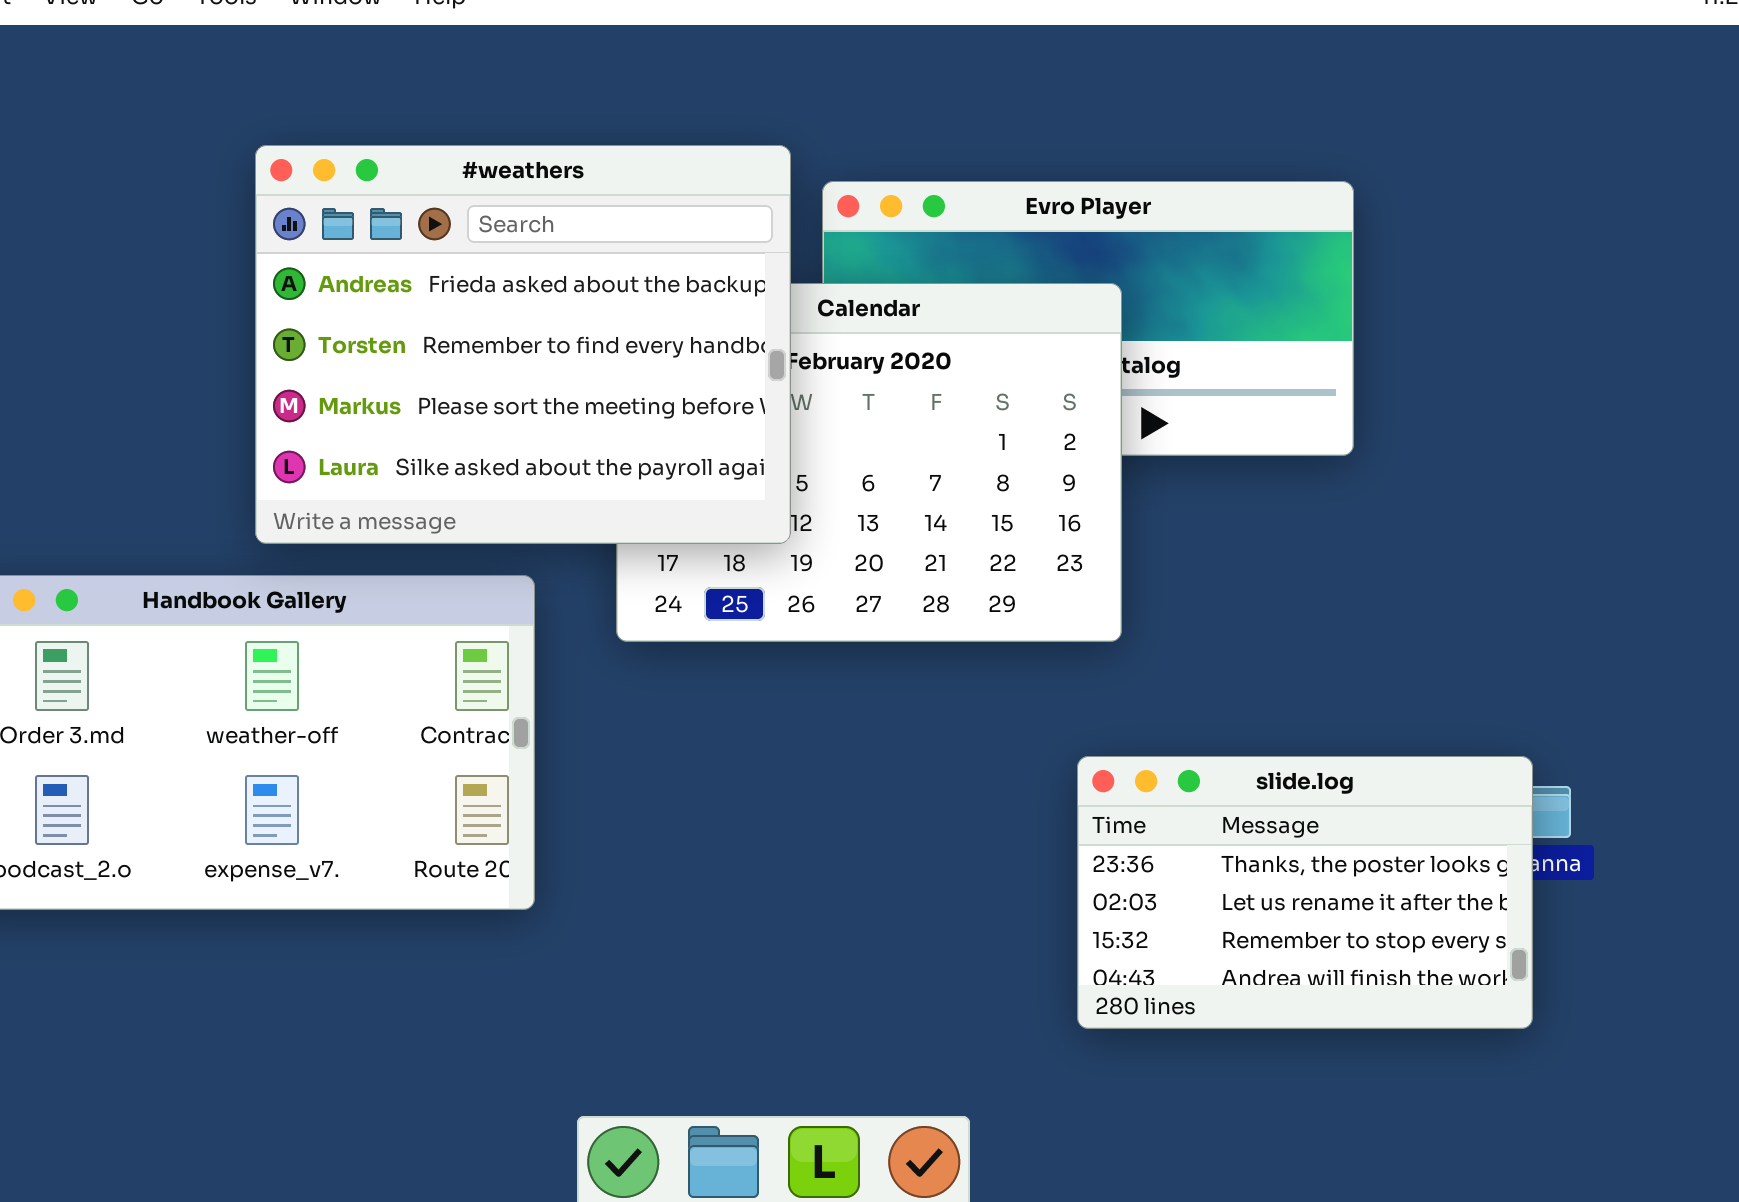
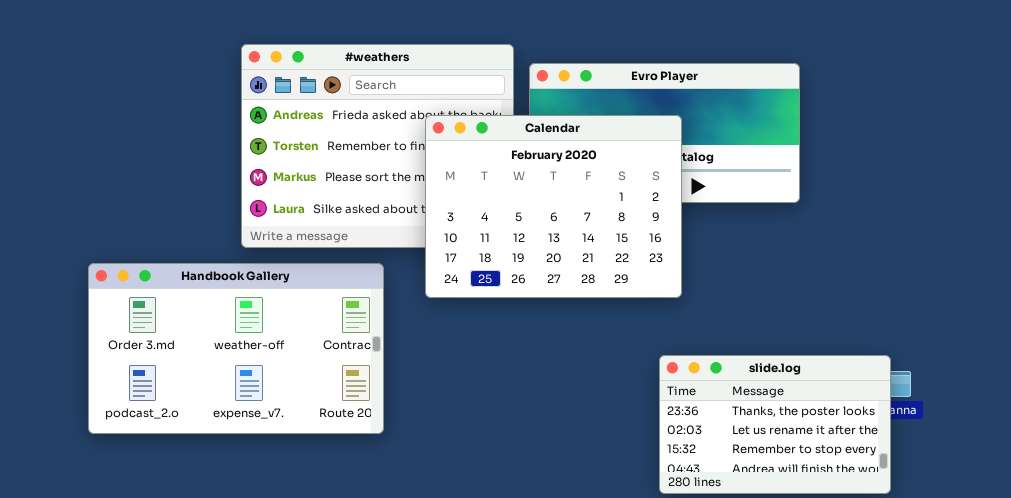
Calendar: [616,283,1122,642] -> [425,115,682,298], raised

